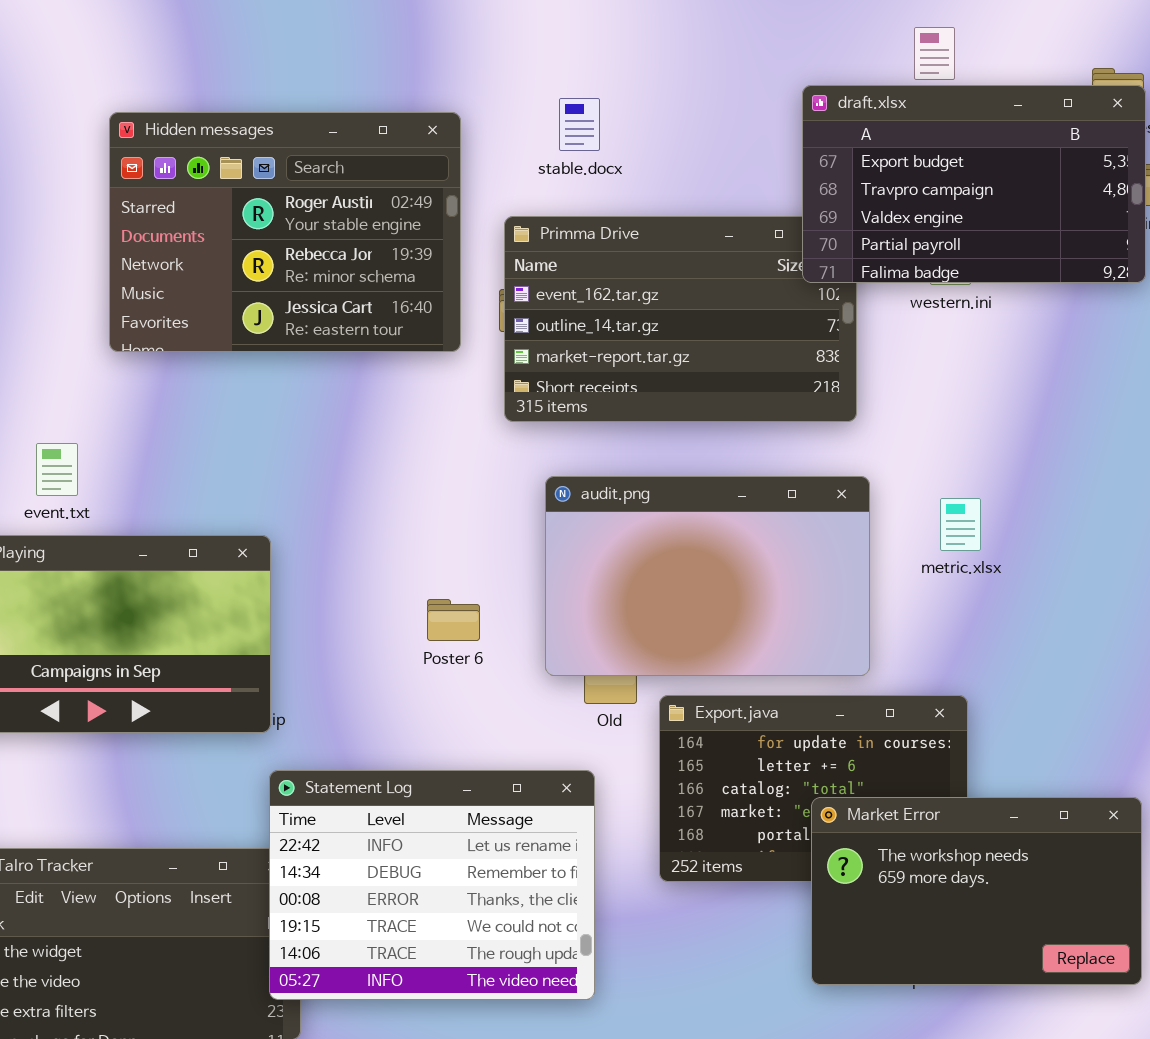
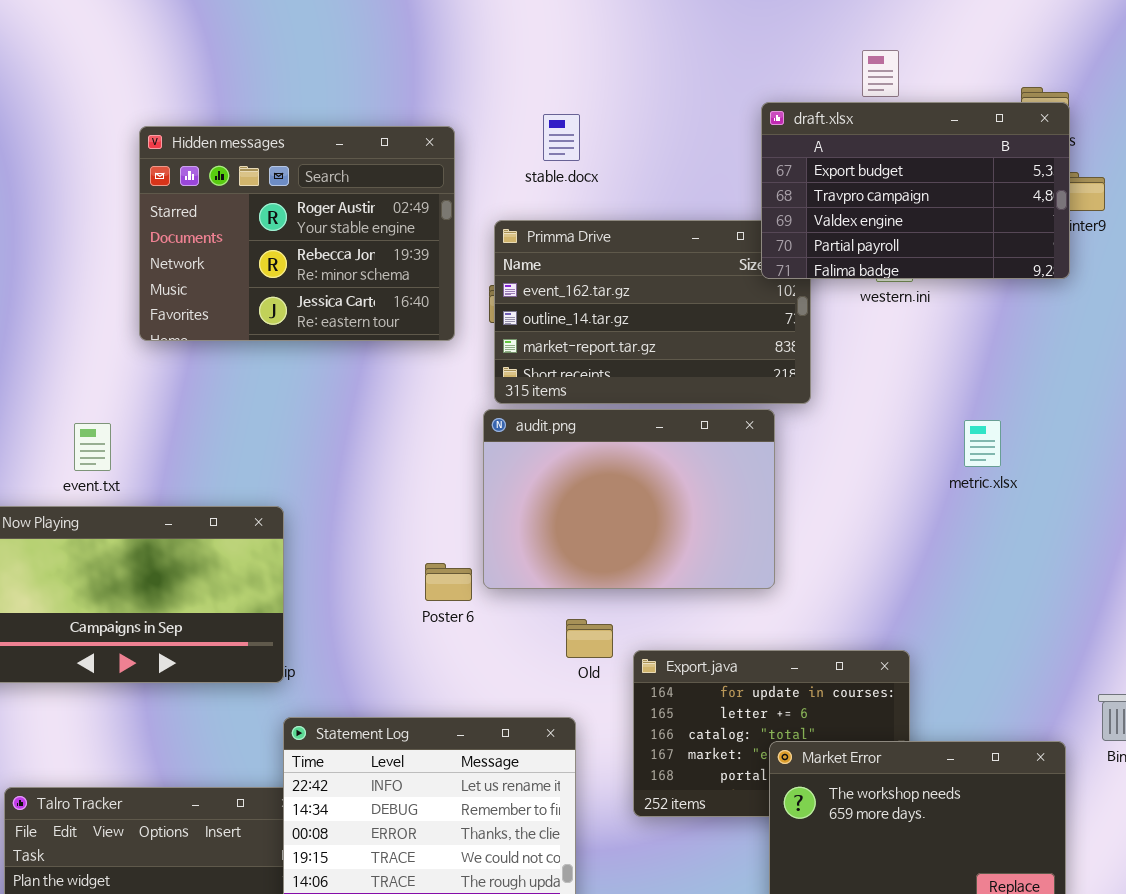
audit.png: [545,476,870,676] -> [483,409,775,589], moved
metric.xlsx: [940,498,981,551] -> [964,420,1001,467], moved

